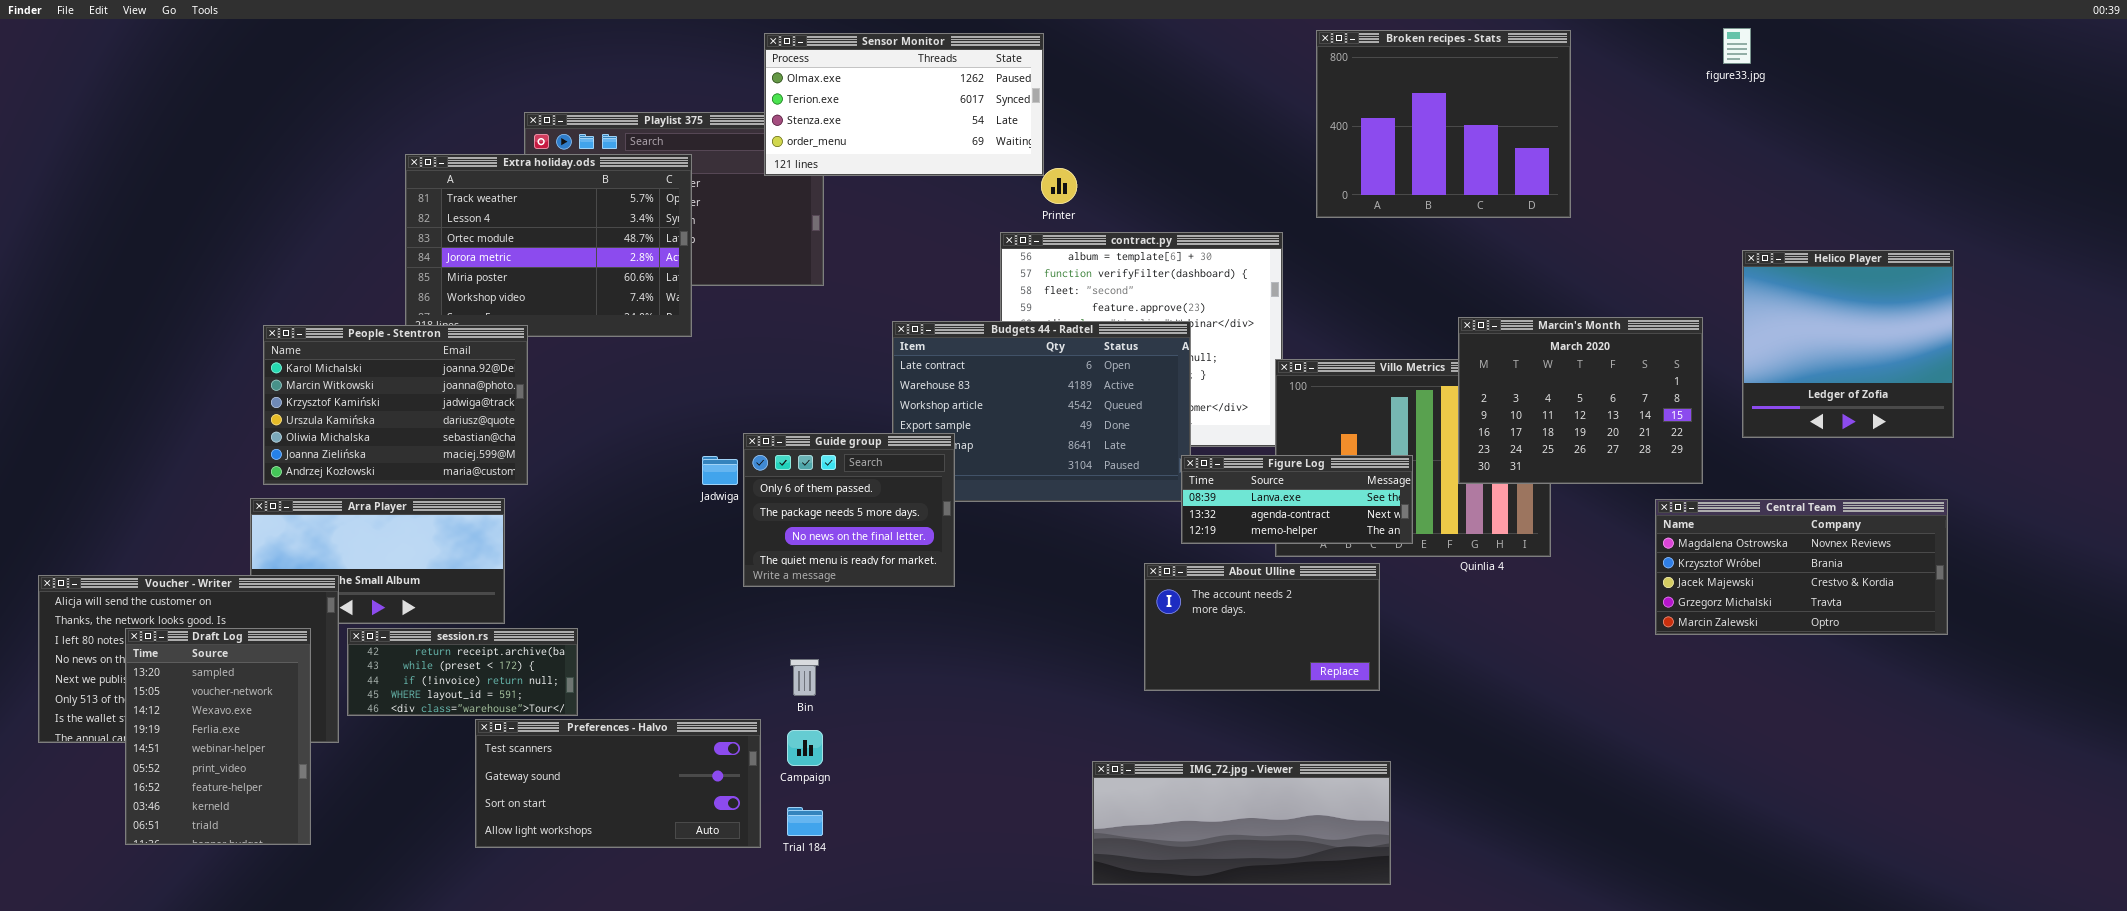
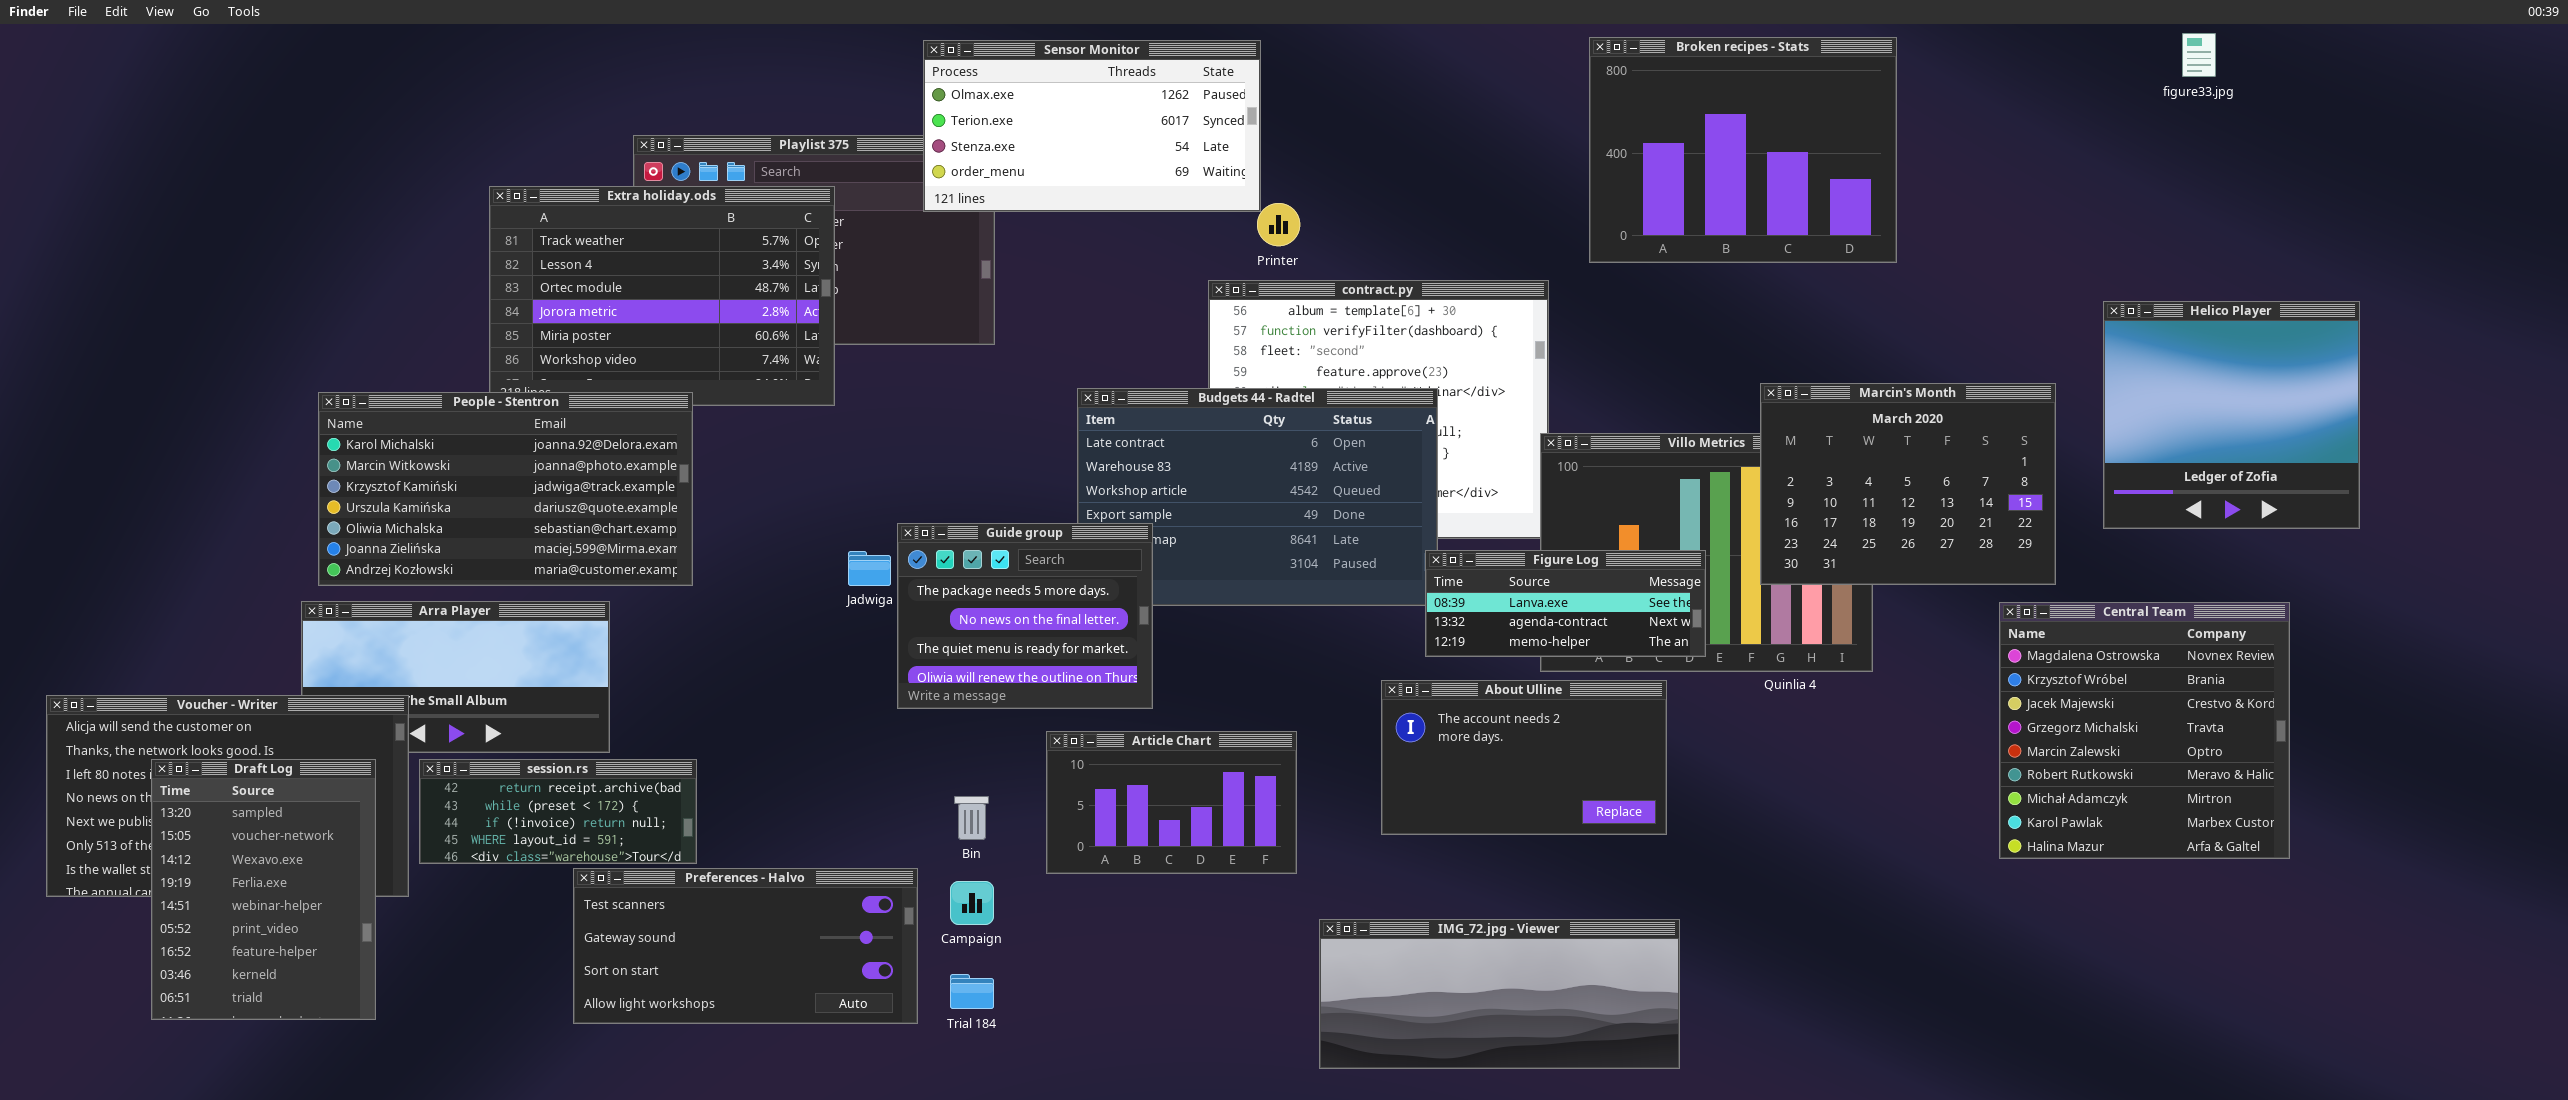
figure33.jpg: [1723,28,1751,64] -> [2182,33,2216,77], moved
People - Stentron: [263,325,528,485] -> [318,392,693,586], resized
Guide group: [743,433,955,587] -> [897,523,1153,709], scrolled down 1 row
Central Team: [1655,499,1948,635] -> [1999,602,2290,859], resized
Article Chart: none -> [1046,731,1297,874], opened

